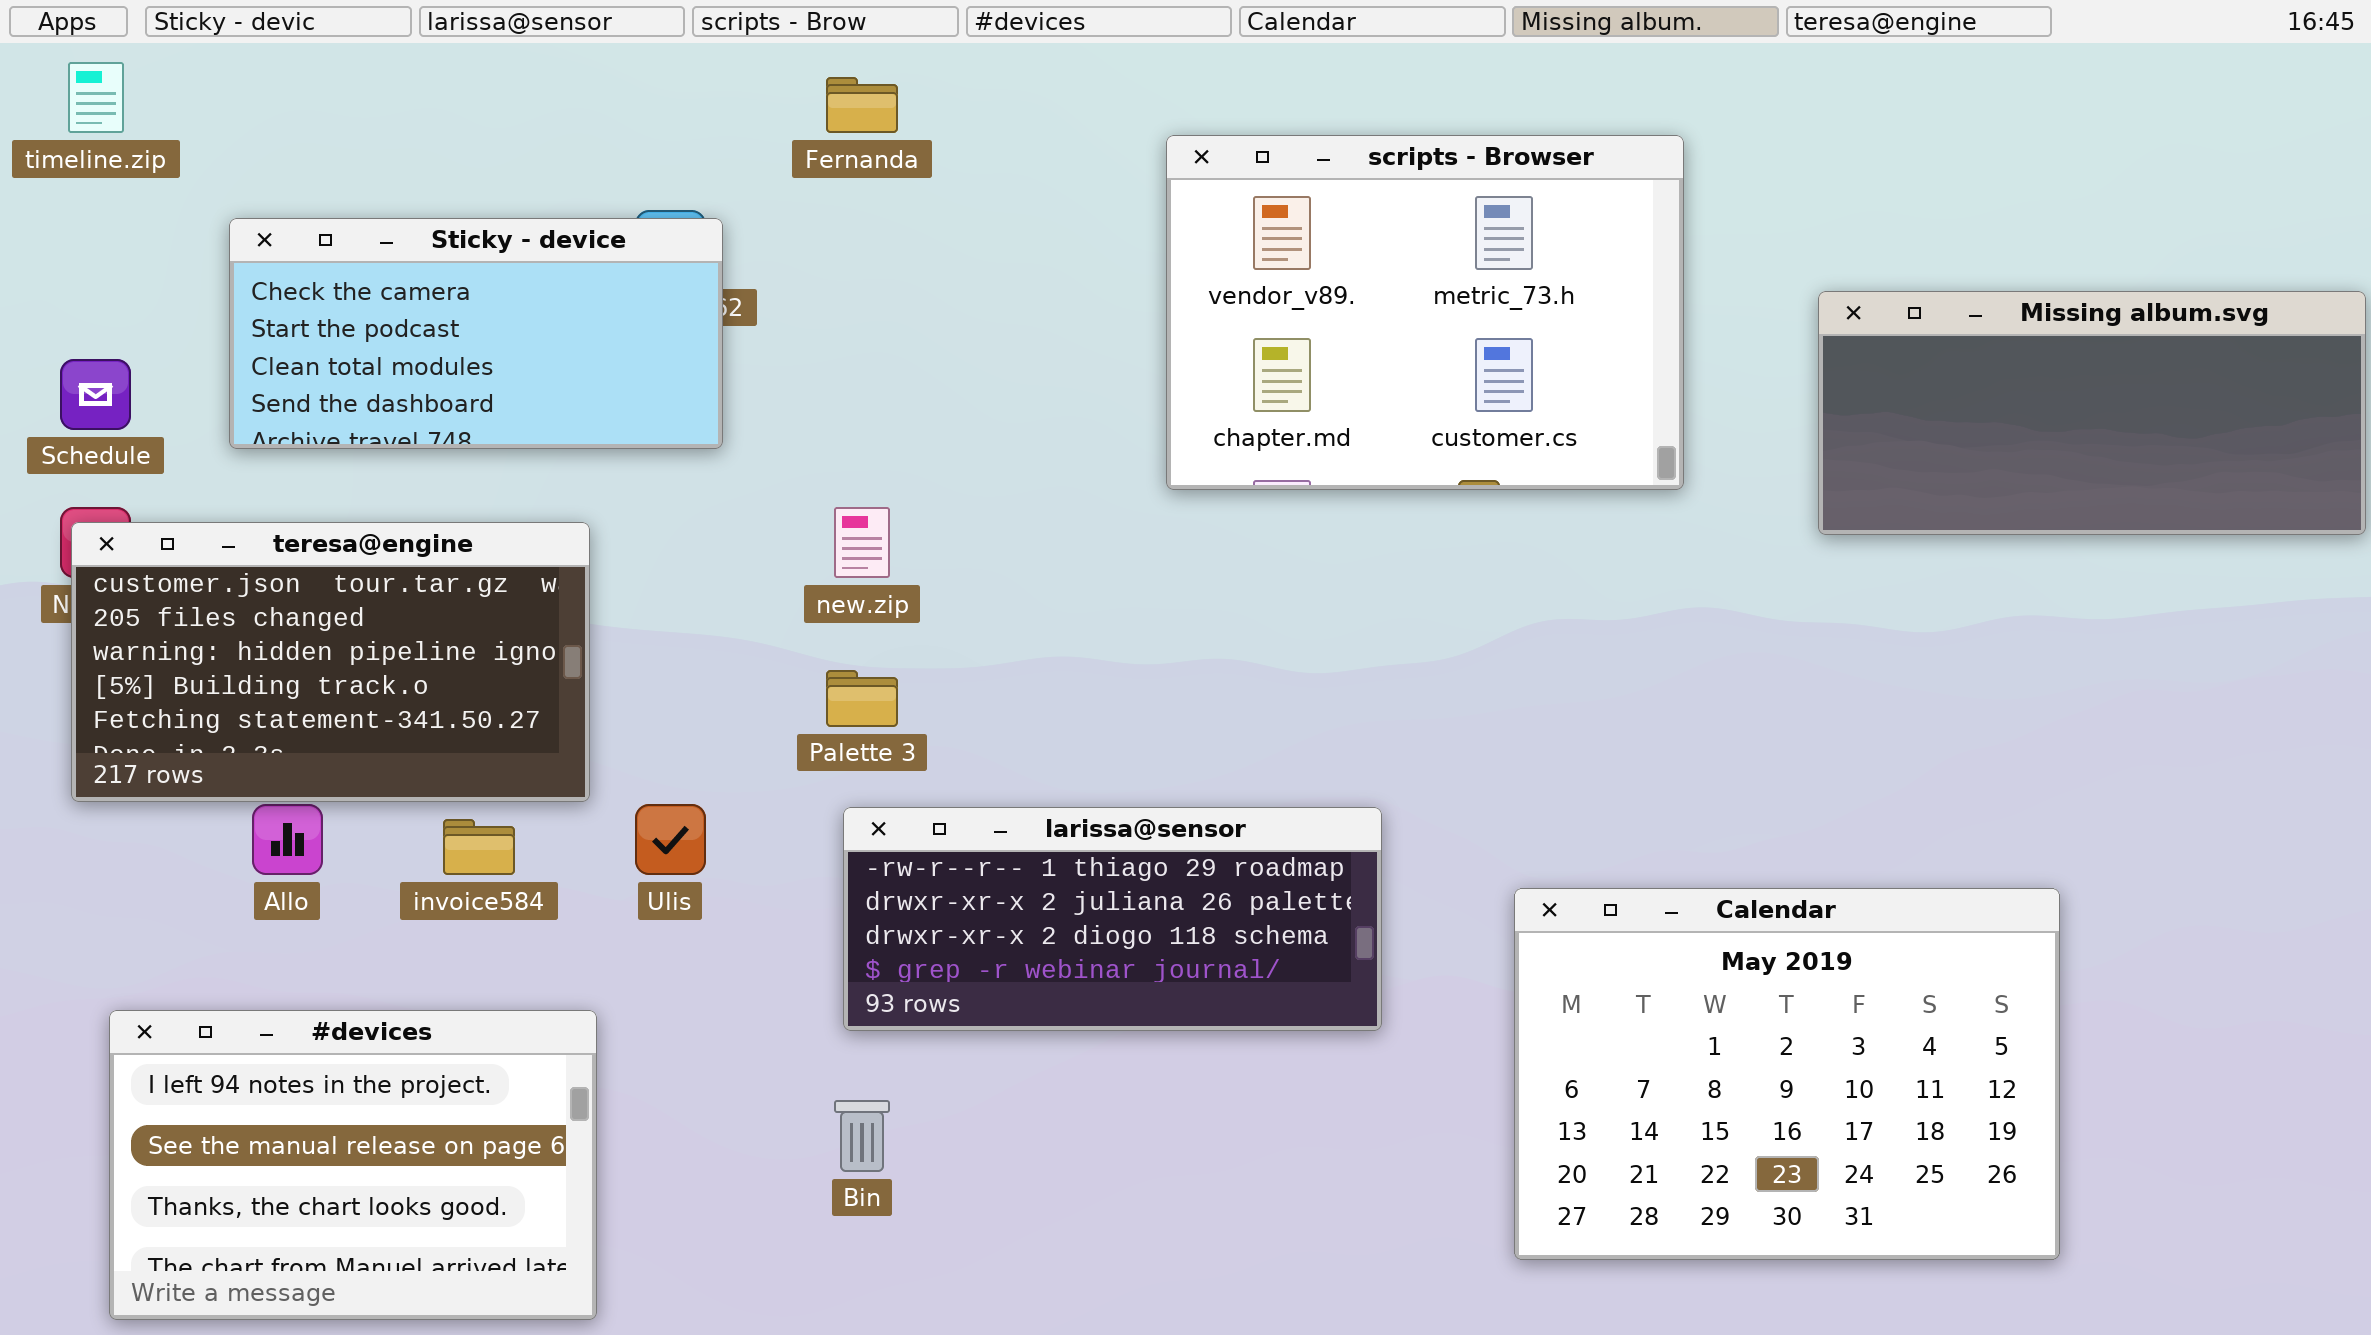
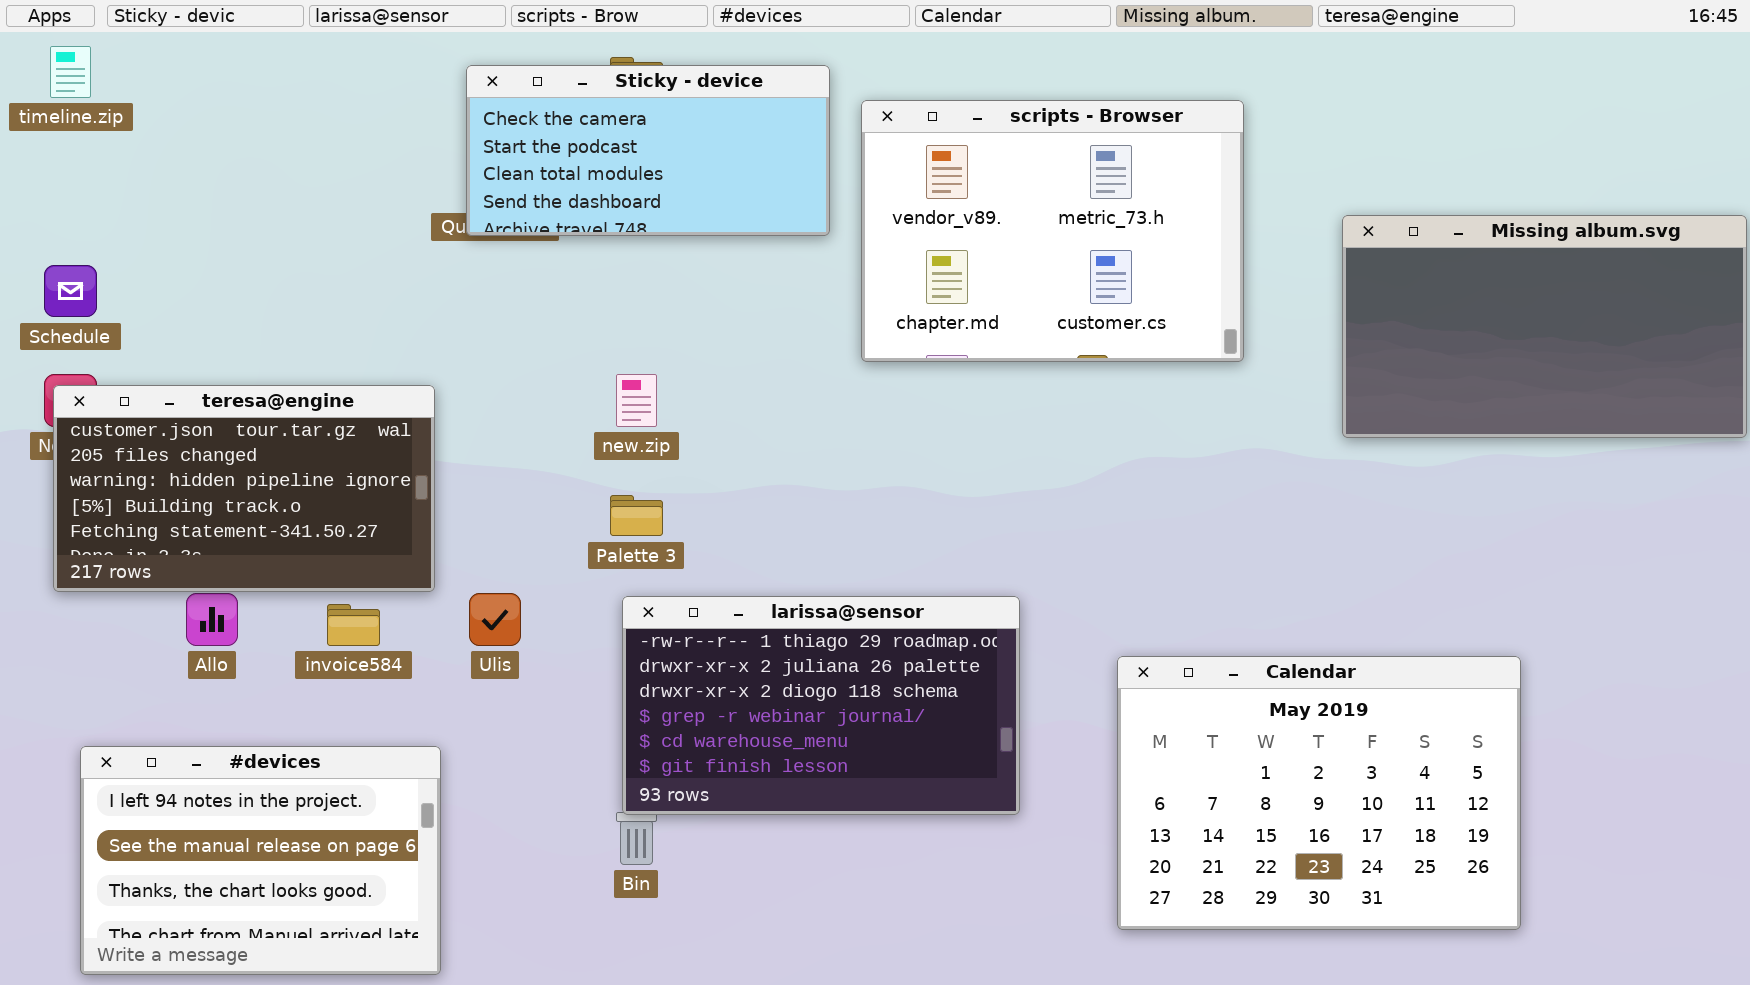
Sticky - device: [229,218,723,449] -> [466,65,830,236], moved
Missing album.svg: [1818,291,2366,535] -> [1342,215,1747,438], resized
larissa@sensor: [843,807,1382,1031] -> [622,596,1020,815], resized

